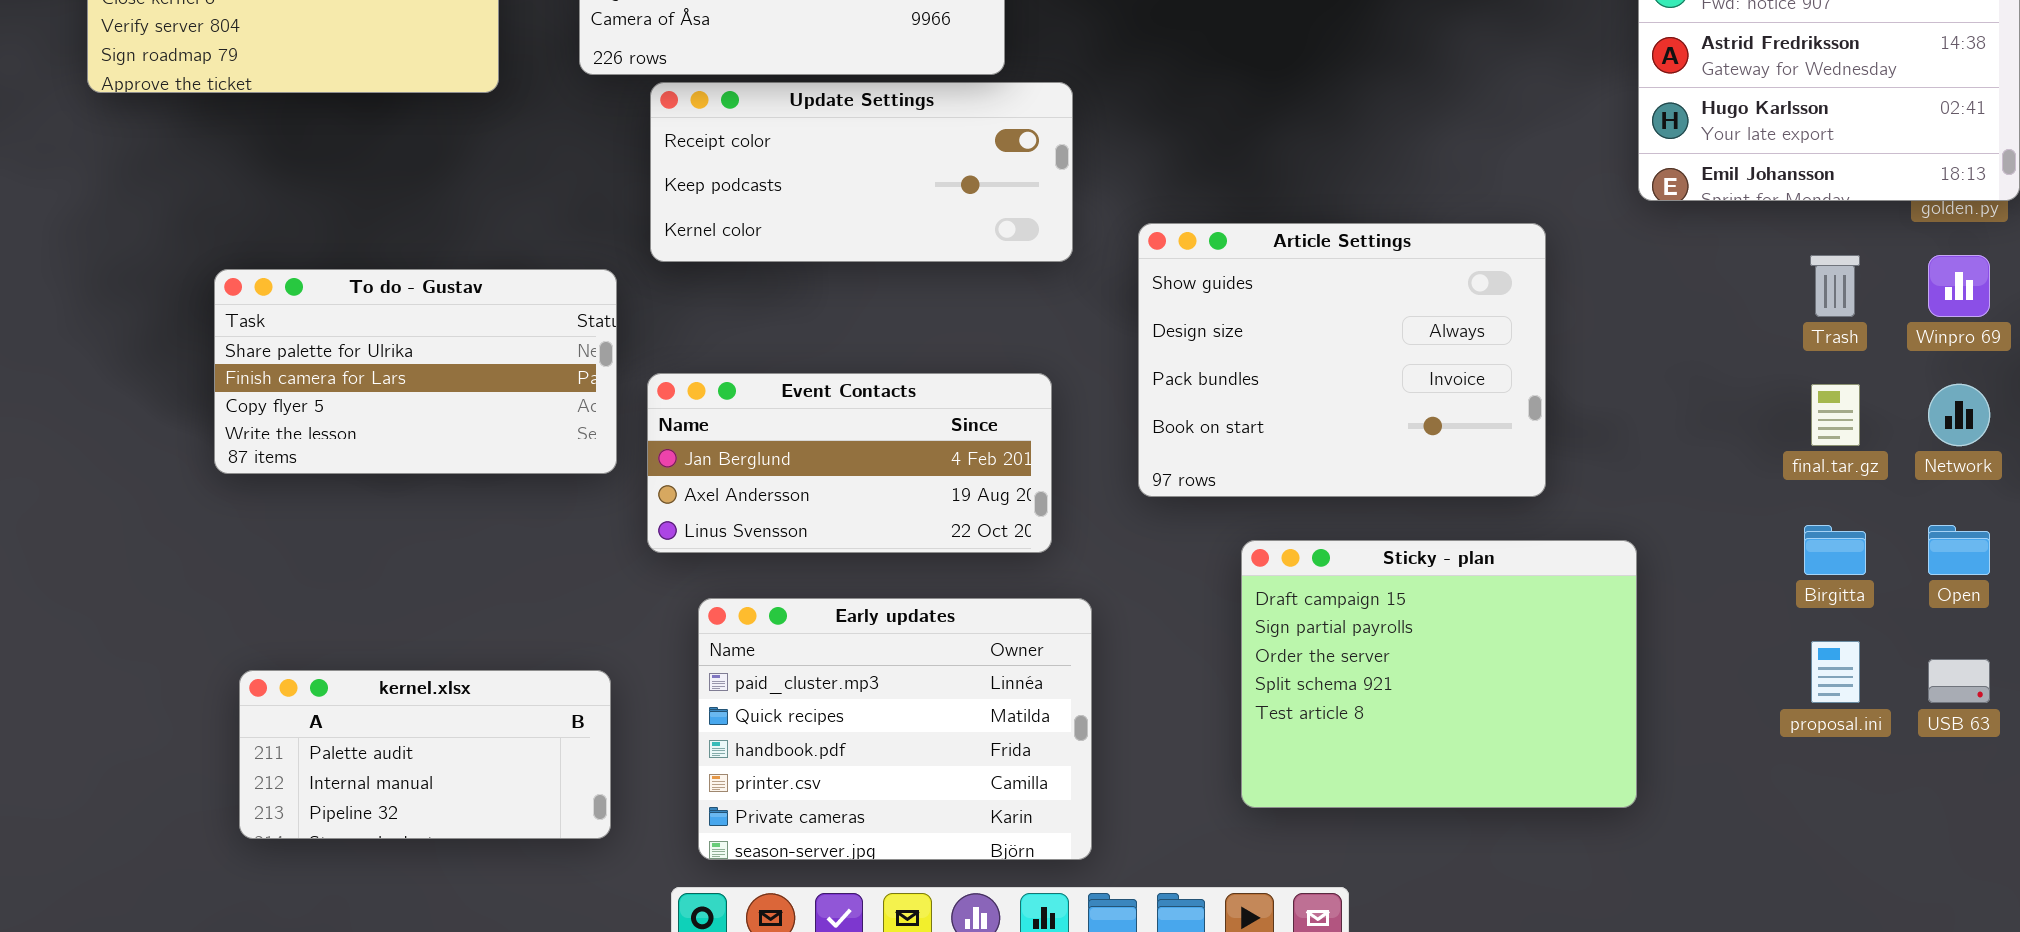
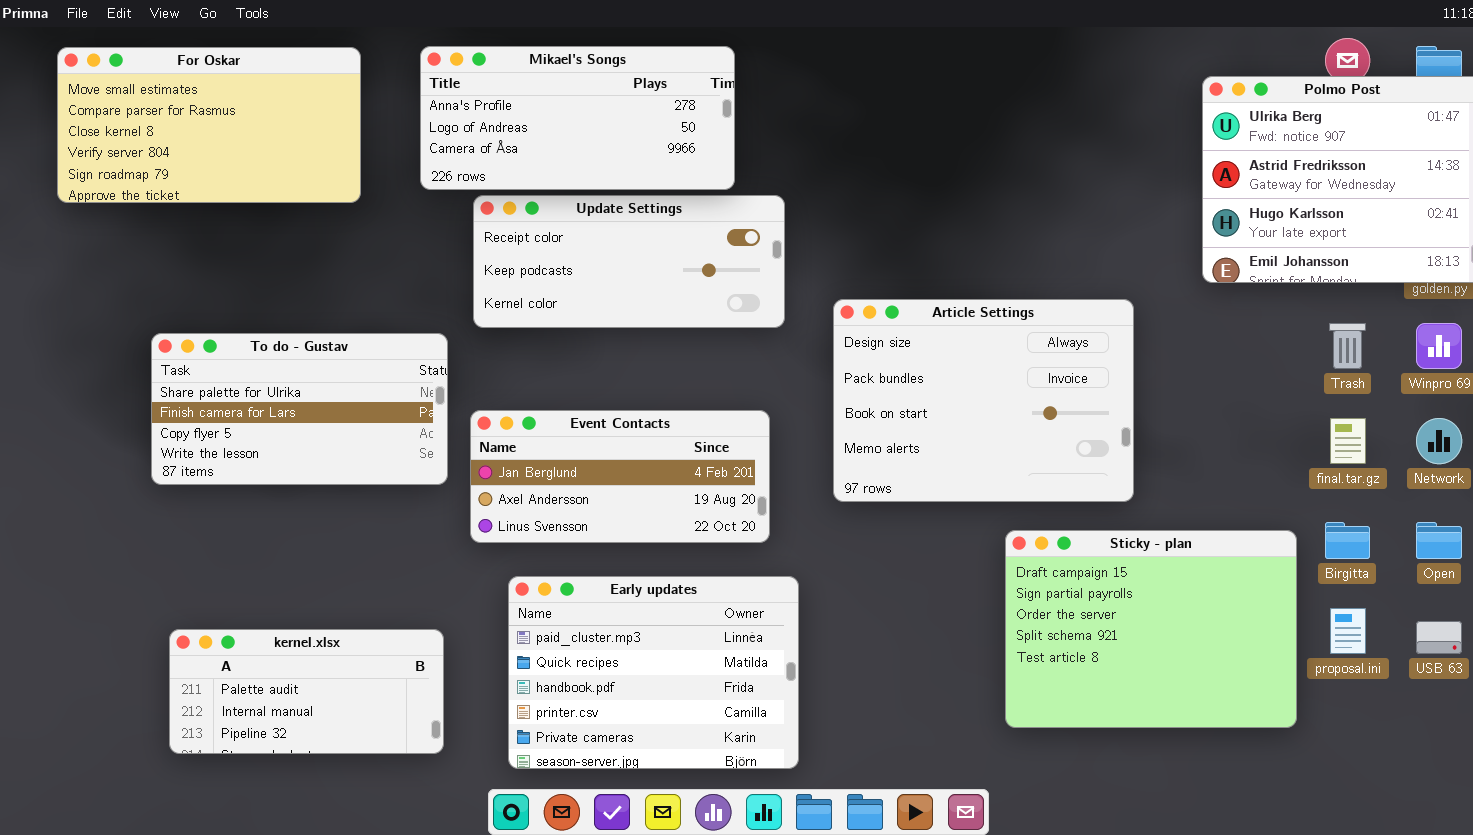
Article Settings: [1138,223,1546,497] -> [833,299,1134,502], scrolled down 1 row
Sticky - plan: [1241,540,1637,808] -> [1005,530,1297,728], moved

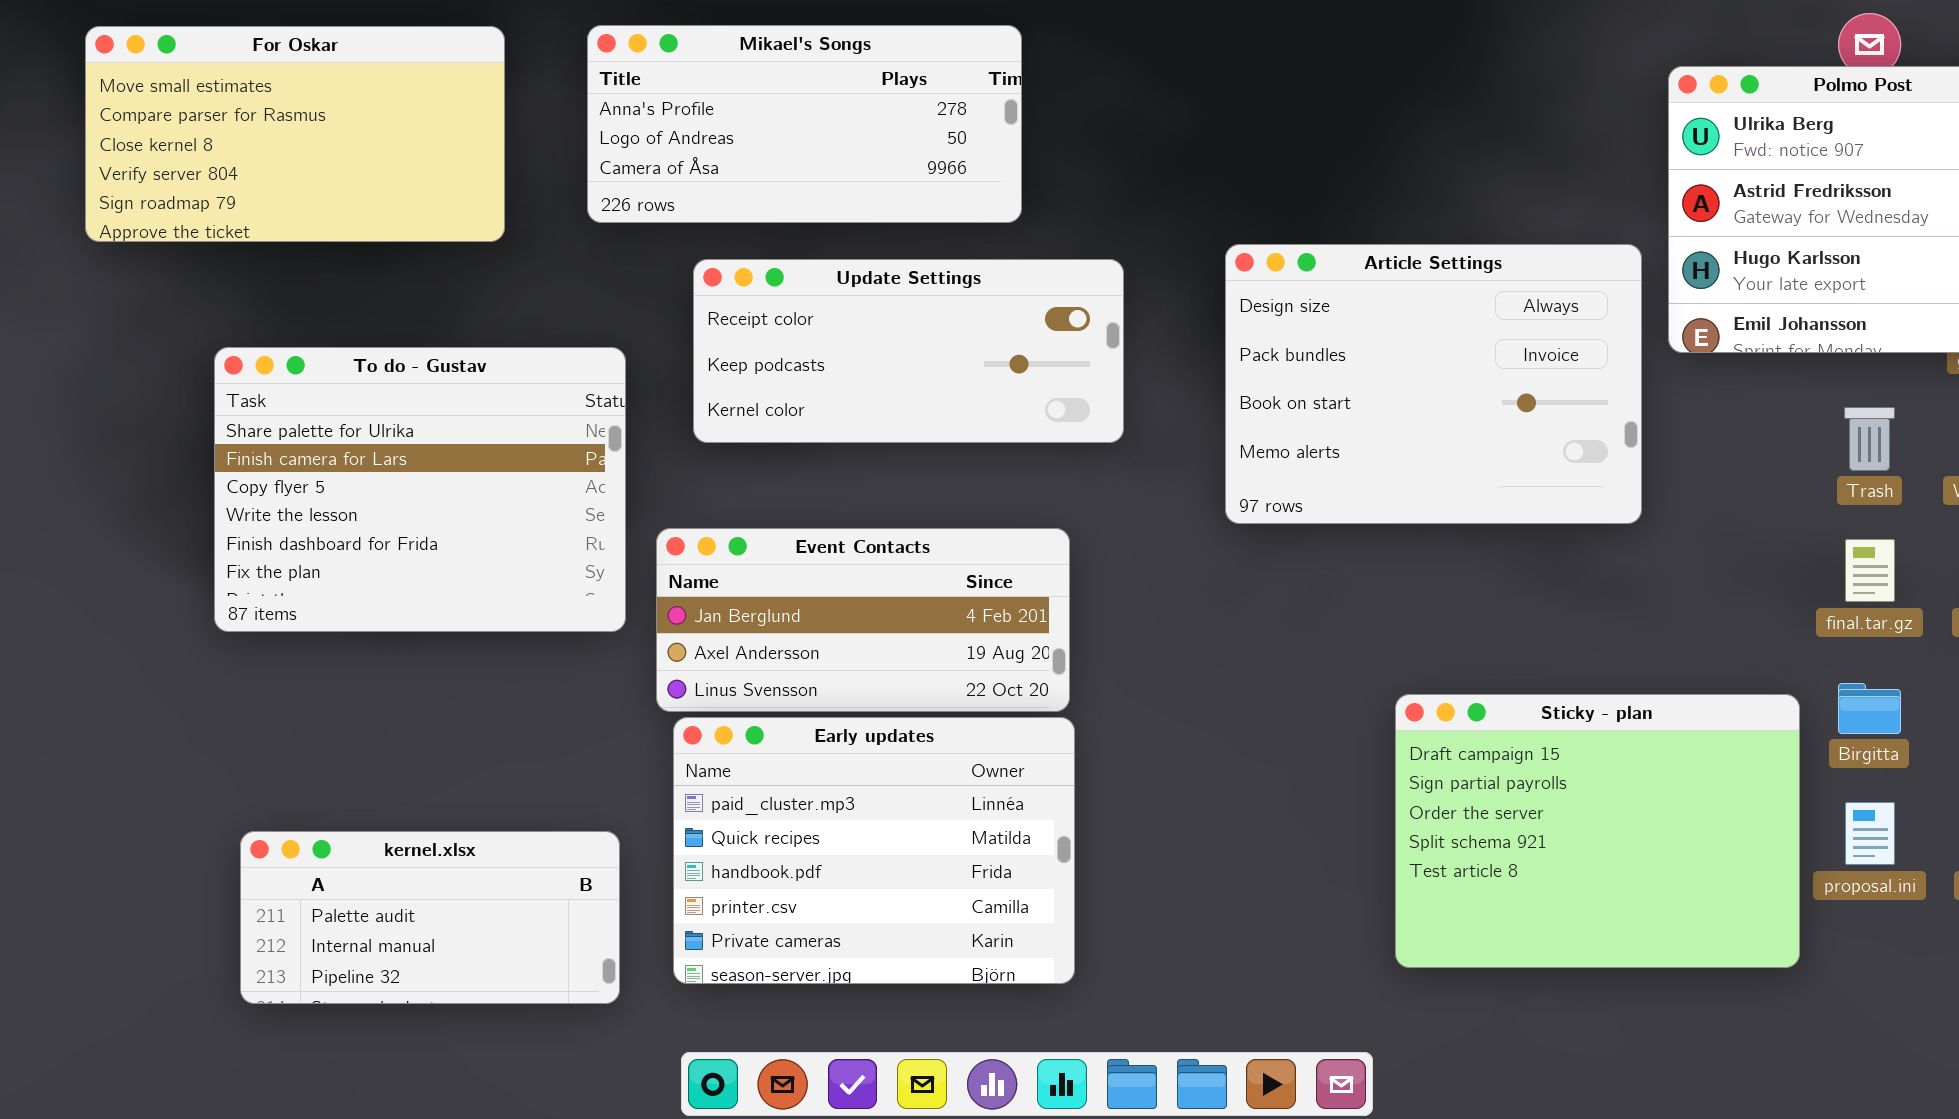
Update Settings: [473,195,785,328] -> [693,259,1124,443], moved
Article Settings: [833,299,1134,502] -> [1225,244,1642,524], moved
To do - Gustav: [151,333,448,485] -> [214,347,626,632], resized
Early updates: [508,576,799,769] -> [673,717,1075,984], moved

